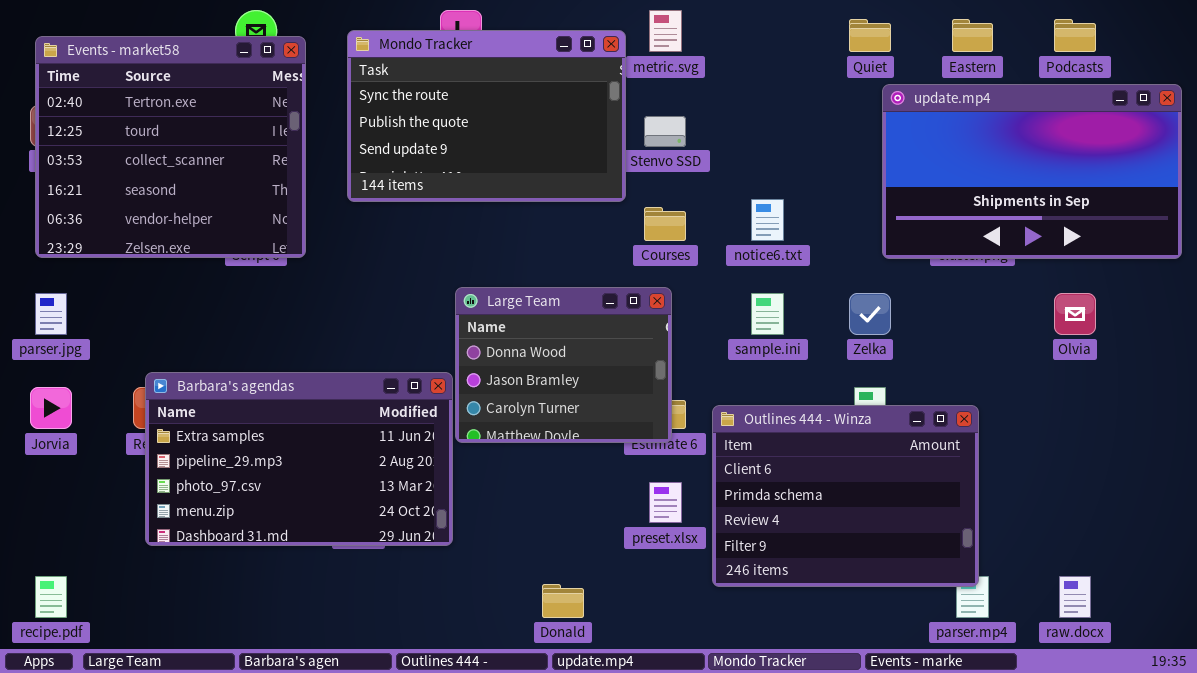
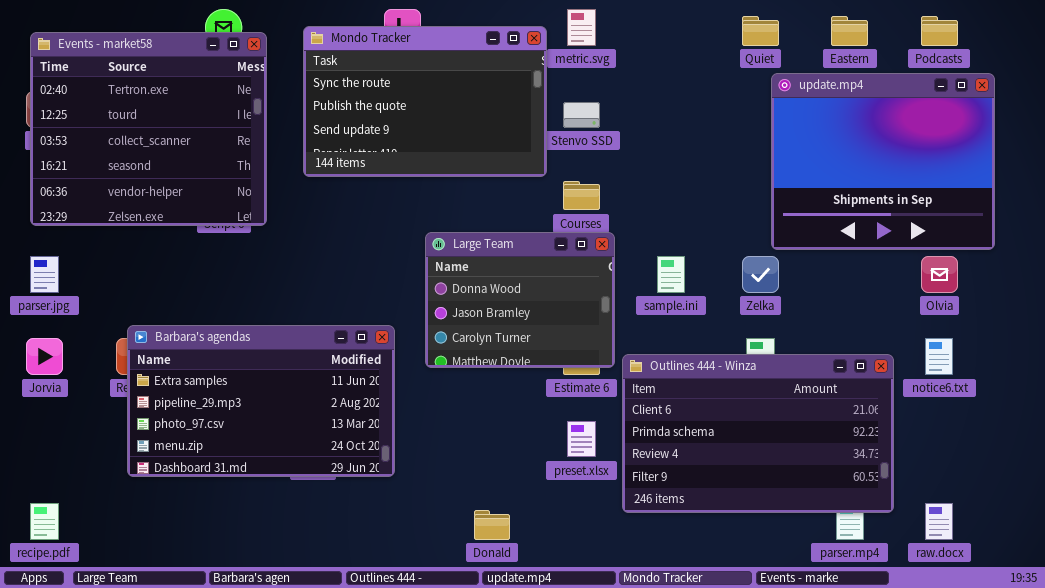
update.mp4: [882,84,1182,259] -> [771,73,995,250], resized
notice6.txt: [751,199,784,241] -> [925,338,953,375], moved
Large Team: [455,287,672,443] -> [425,232,615,368], moved
Outlines 444 - Winza: [712,405,979,587] -> [622,354,894,513], resized

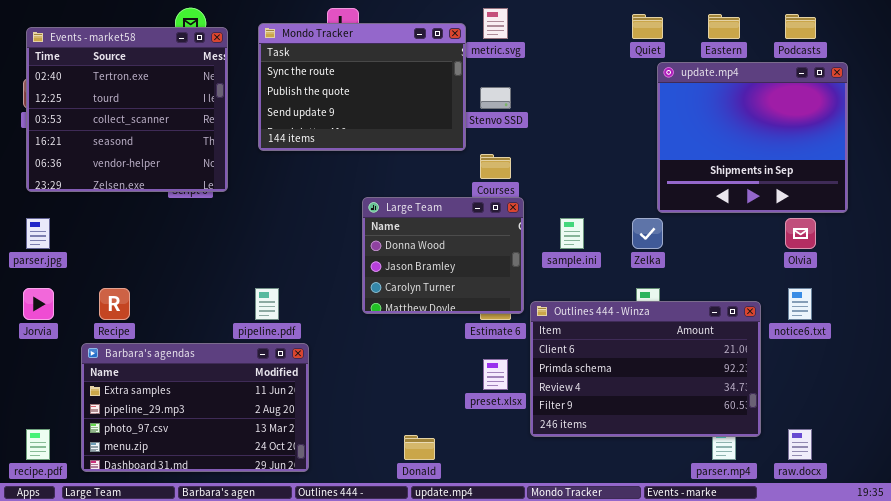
Barbara's agendas: [127,325,395,477] -> [81,343,309,472], moved

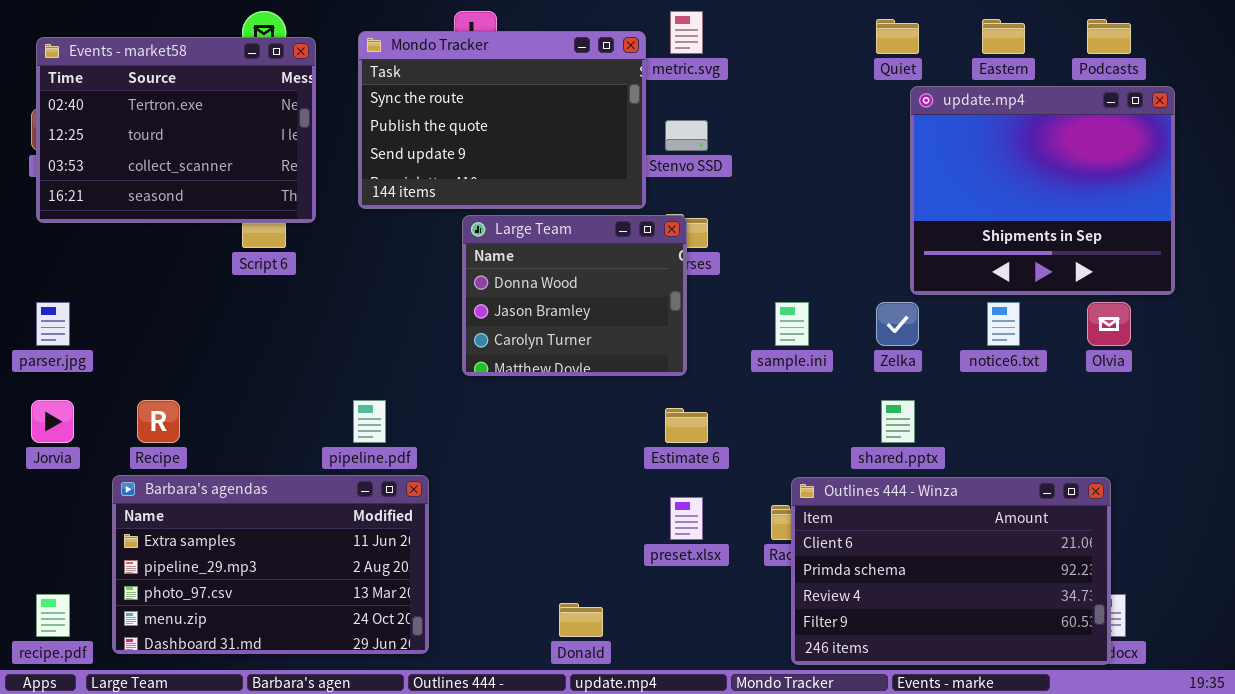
Events - market58: [26,27,228,192] -> [36,37,316,223], resized
Large Team: [362,197,524,314] -> [462,215,687,376], moved
notice6.txt: [788,288,812,320] -> [987,302,1020,346], moved
Outlines 444 - Winza: [530,301,761,437] -> [791,477,1111,665], moved

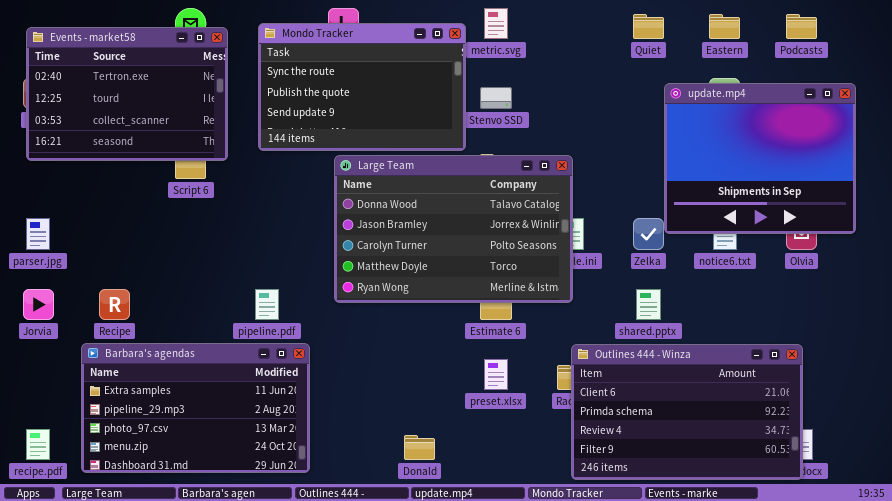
update.mp4: [910,86,1175,295] -> [664,83,856,234], moved
Large Team: [462,215,687,376] -> [334,155,573,303], resized

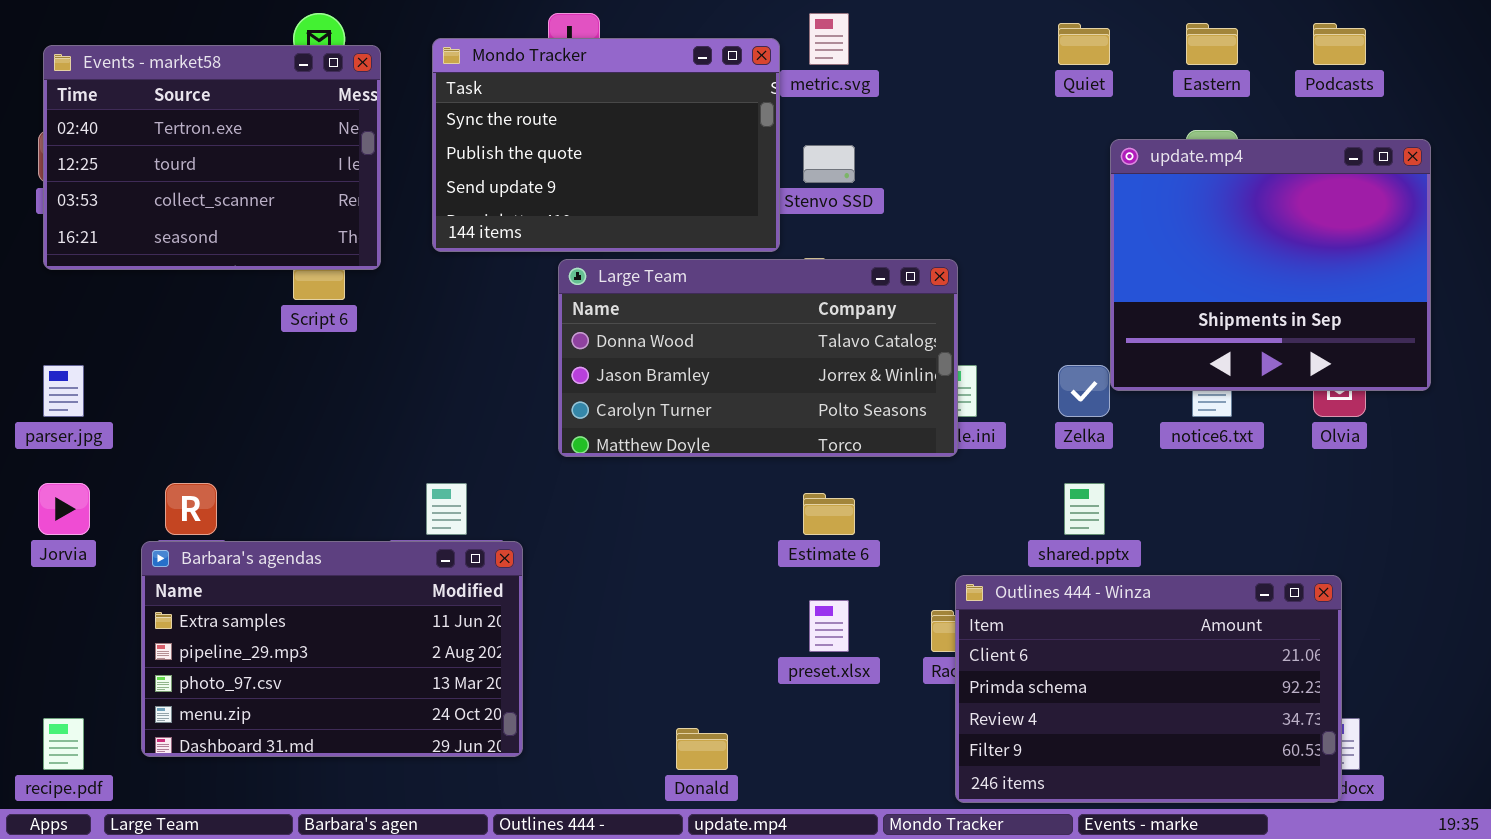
Large Team: [334,155,573,303] -> [558,259,958,457], resized
Barbara's agendas: [81,343,310,473] -> [141,541,523,757], moved

